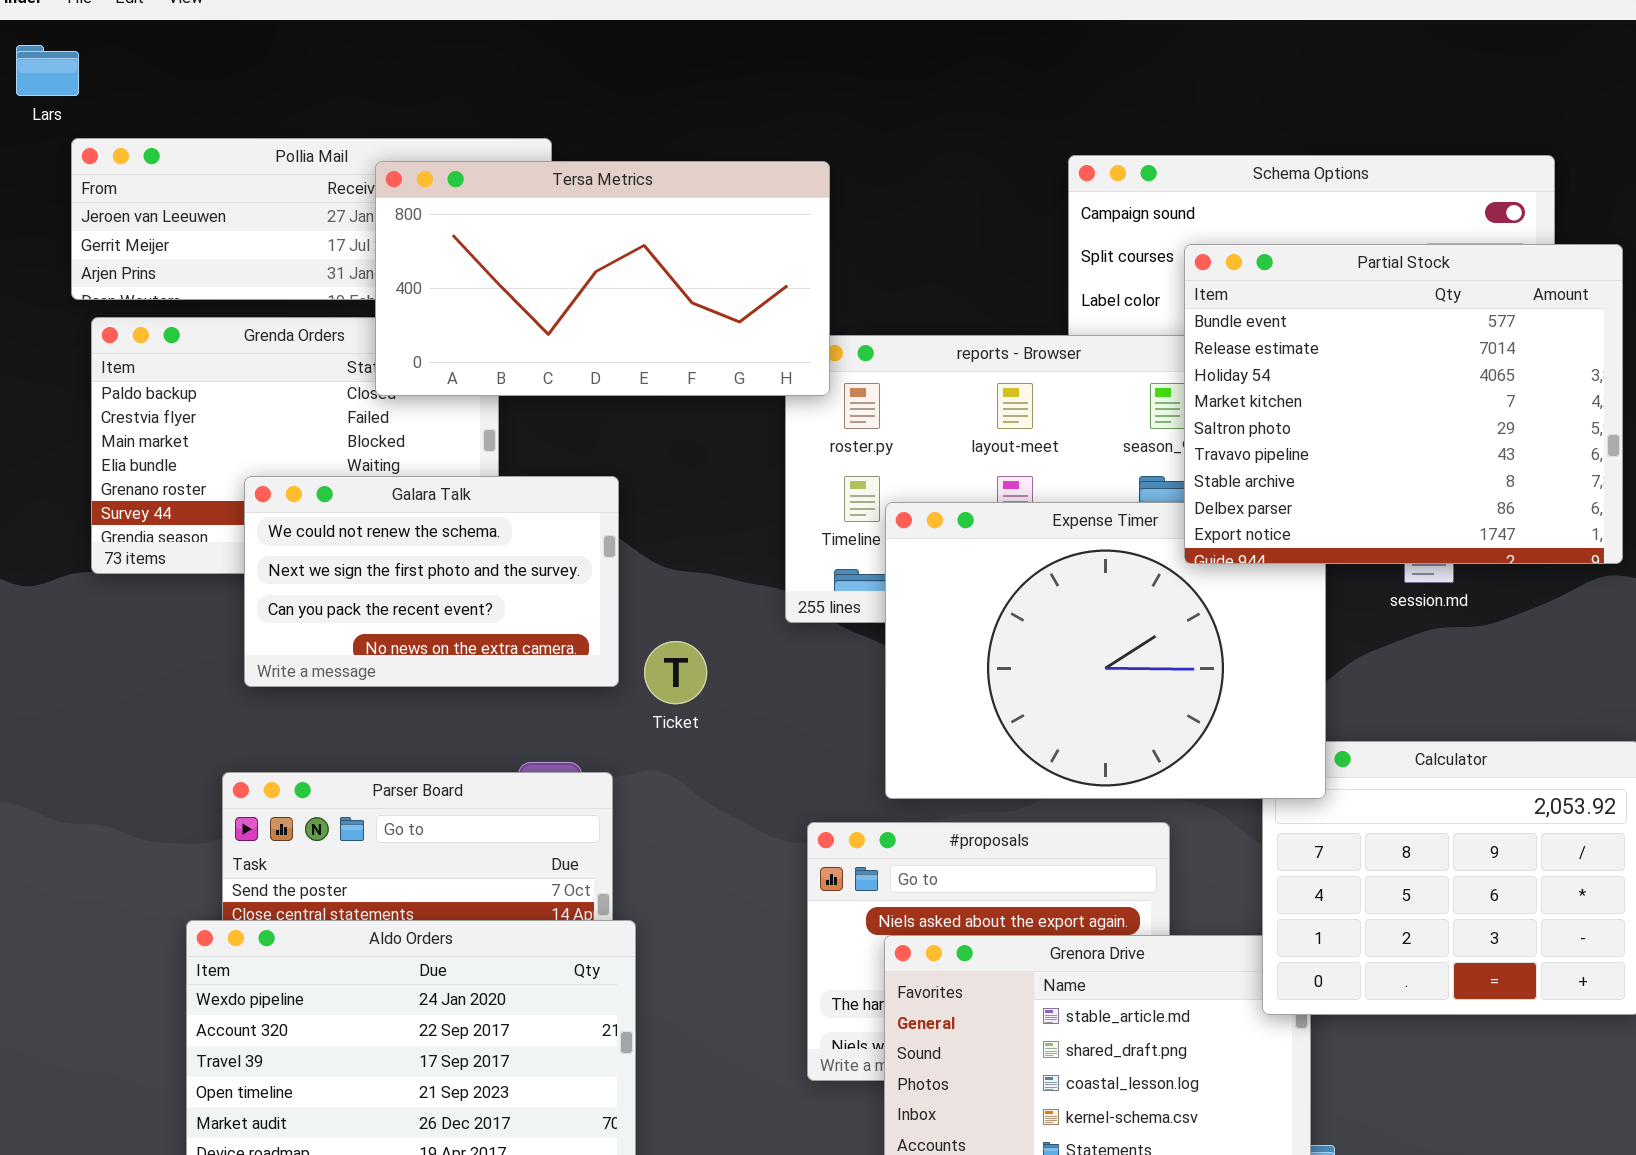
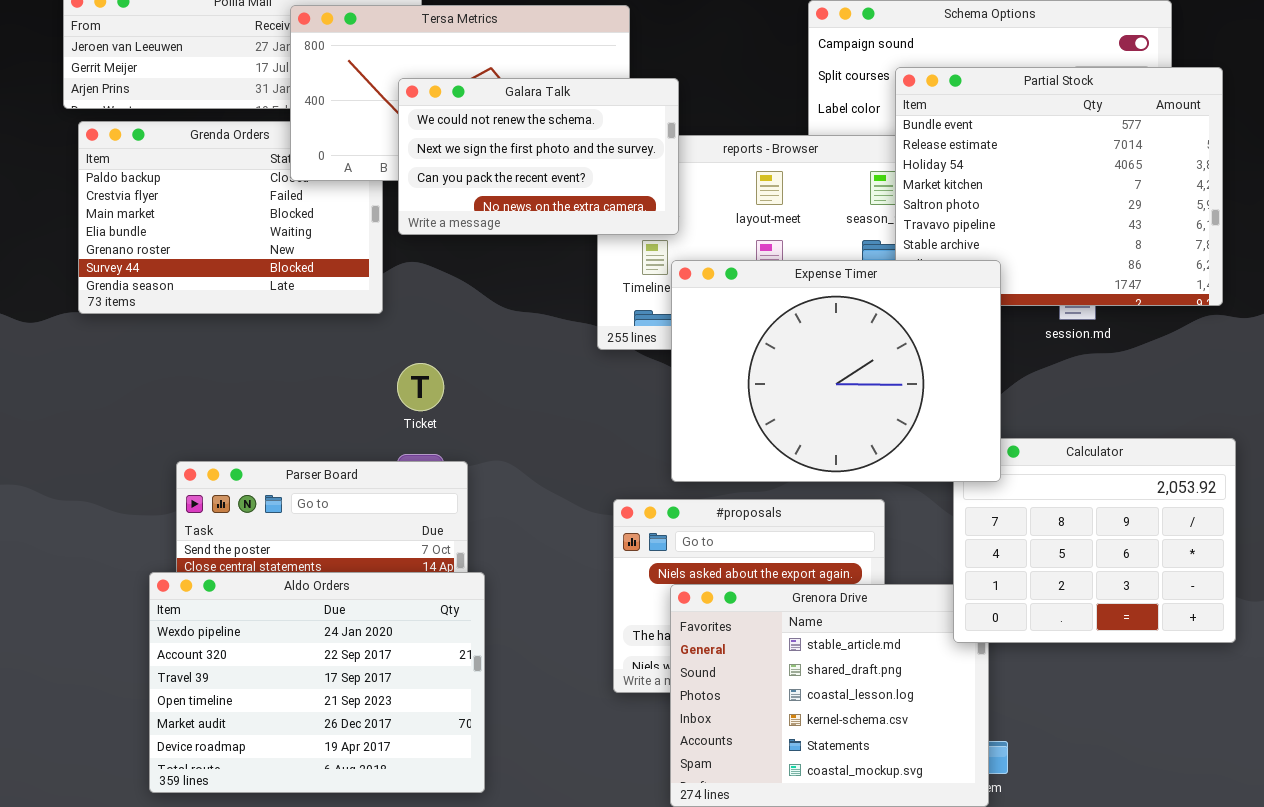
Galara Talk: [244,476,619,687] -> [398,78,679,235], moved
Expense Timer: [885,502,1326,799] -> [671,260,1001,482], raised
Ticket: [644,641,707,704] -> [397,363,444,411], moved

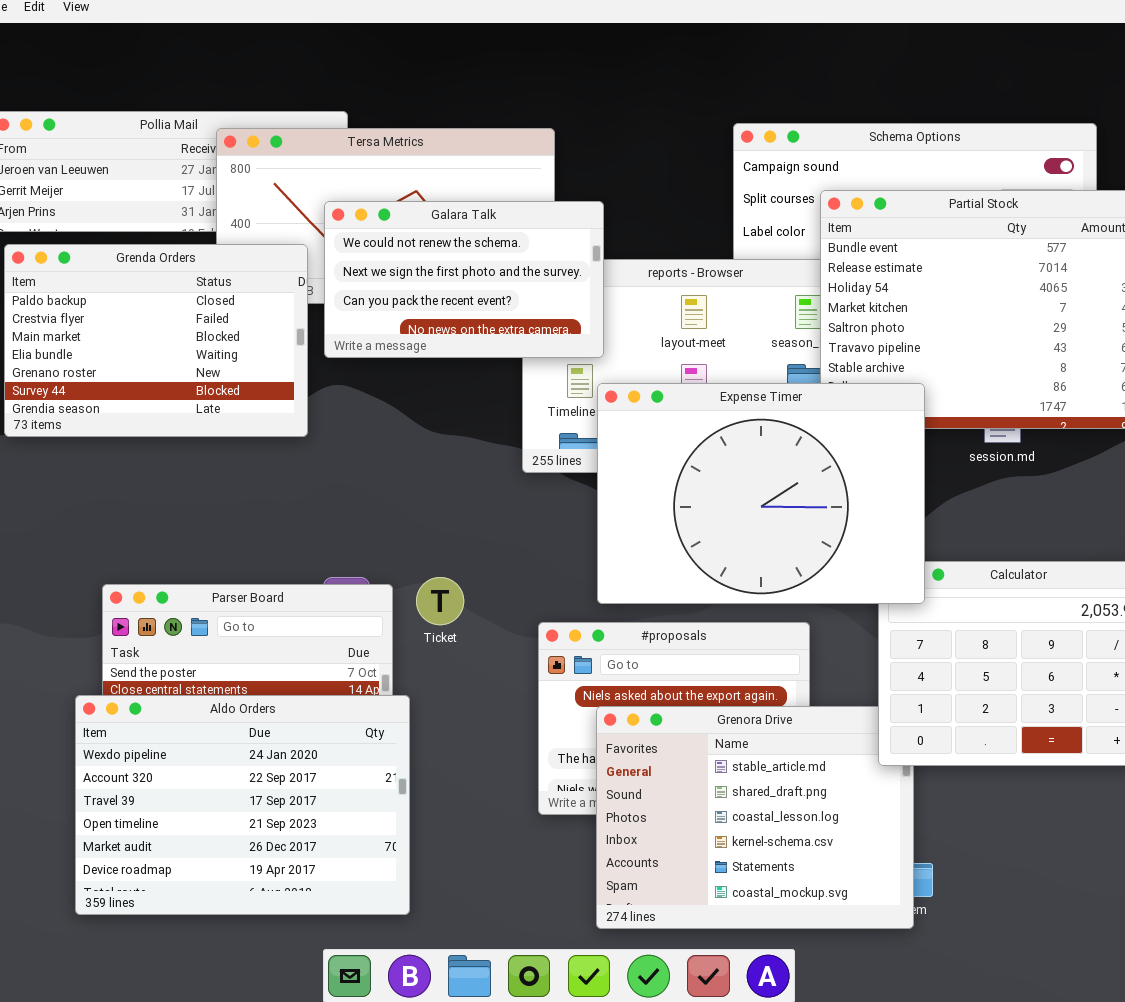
Grenda Orders: [78,121,383,314] -> [4,244,308,437], raised
Ticket: [397,363,444,411] -> [416,577,464,625], moved

